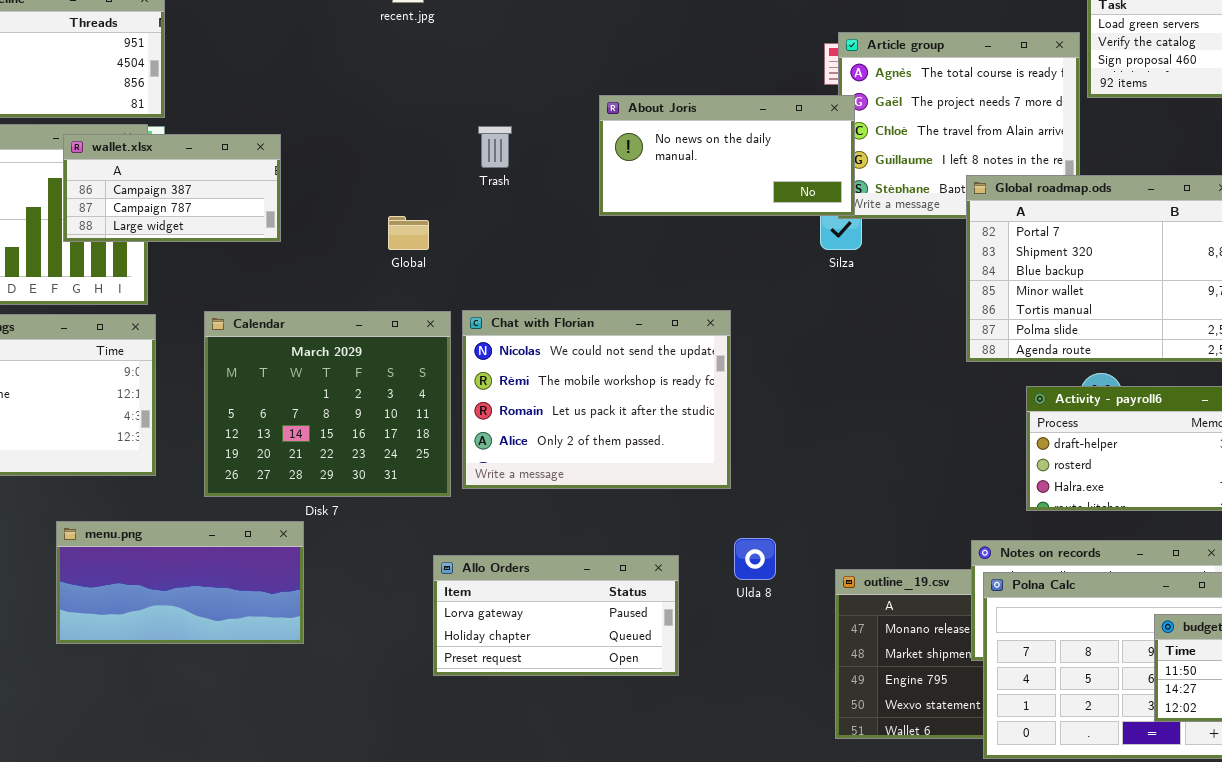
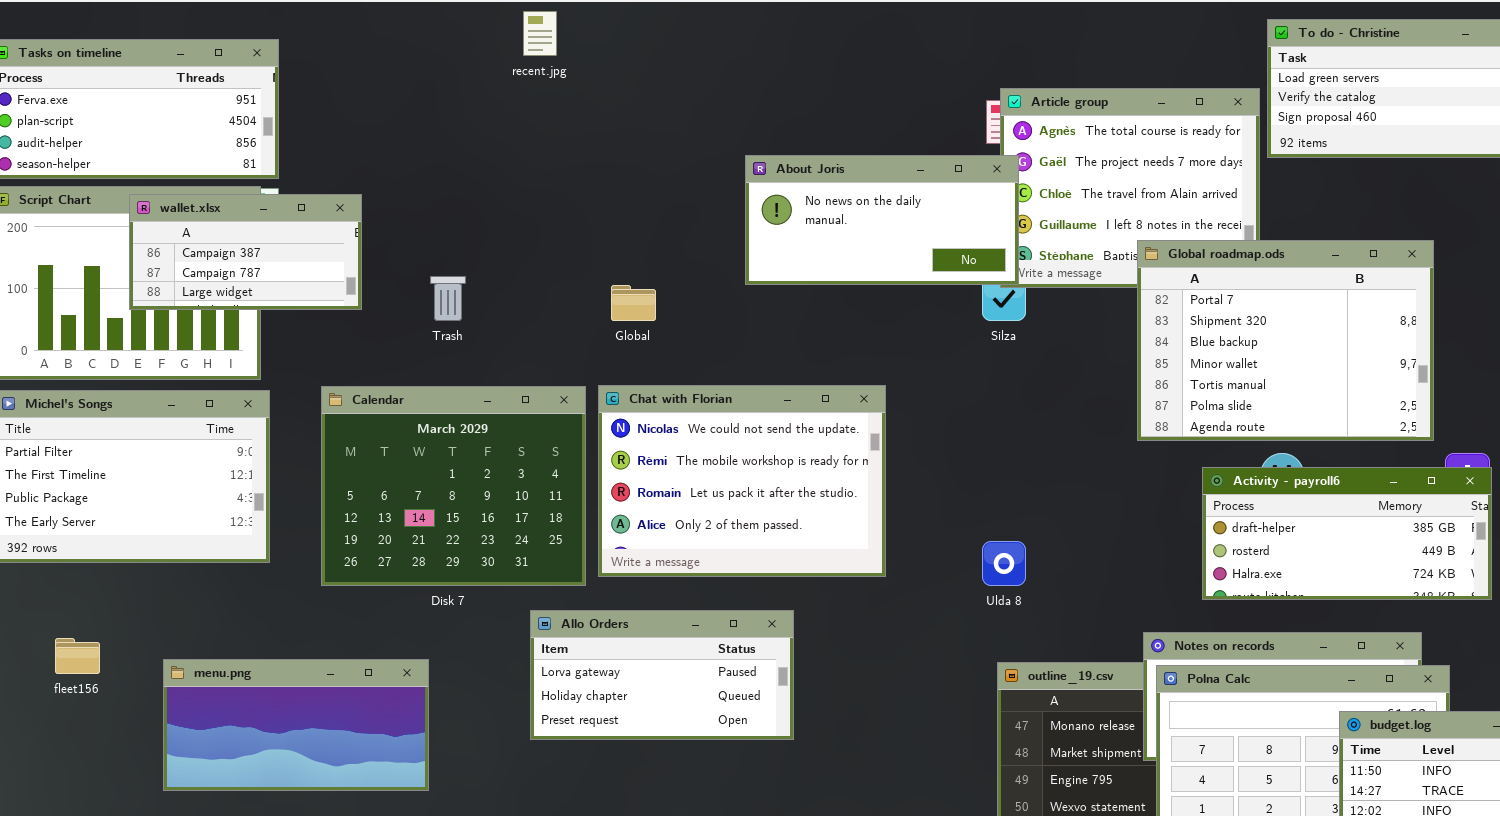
Trash: [478,126,512,168] -> [430,276,466,321], moved
wallet.xlsx: [63,134,281,242] -> [129,194,362,310], moved
Global: [388,216,429,250] -> [611,285,656,321], moved
menu.png: [56,521,304,644] -> [163,659,429,791], moved
Ulda 8: [734,538,776,580] -> [982,541,1026,586], moved
Allo Orders: [433,555,679,676] -> [530,610,794,740], moved

